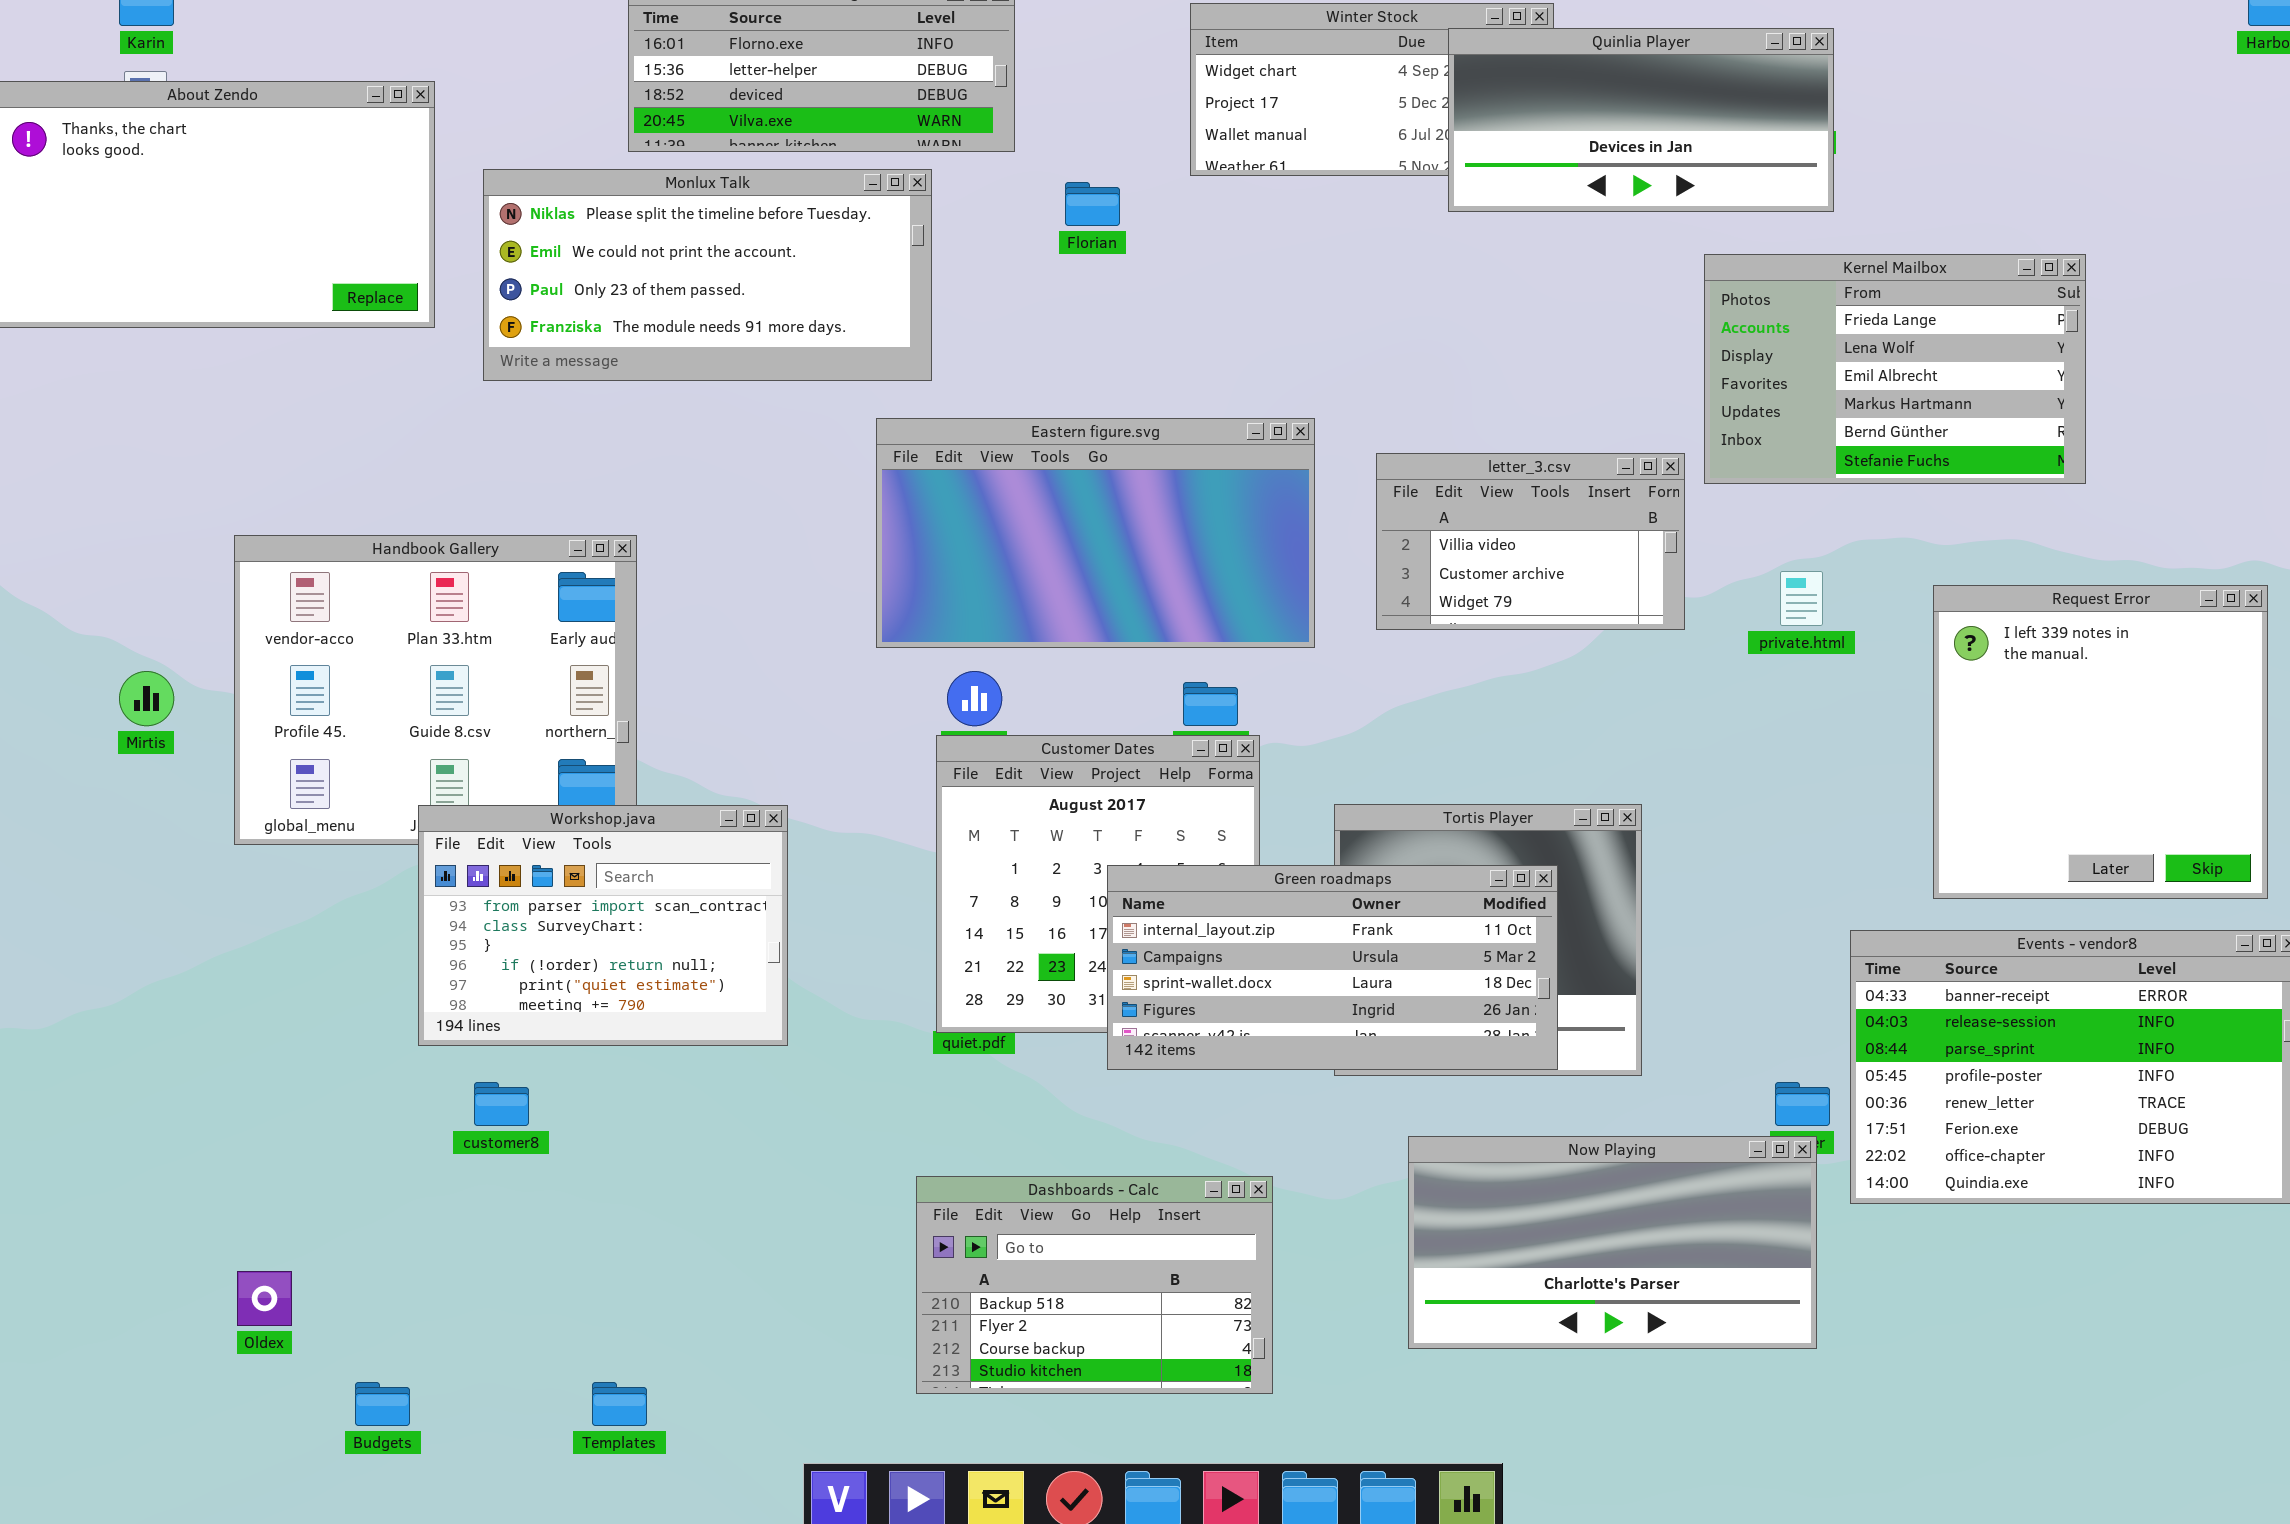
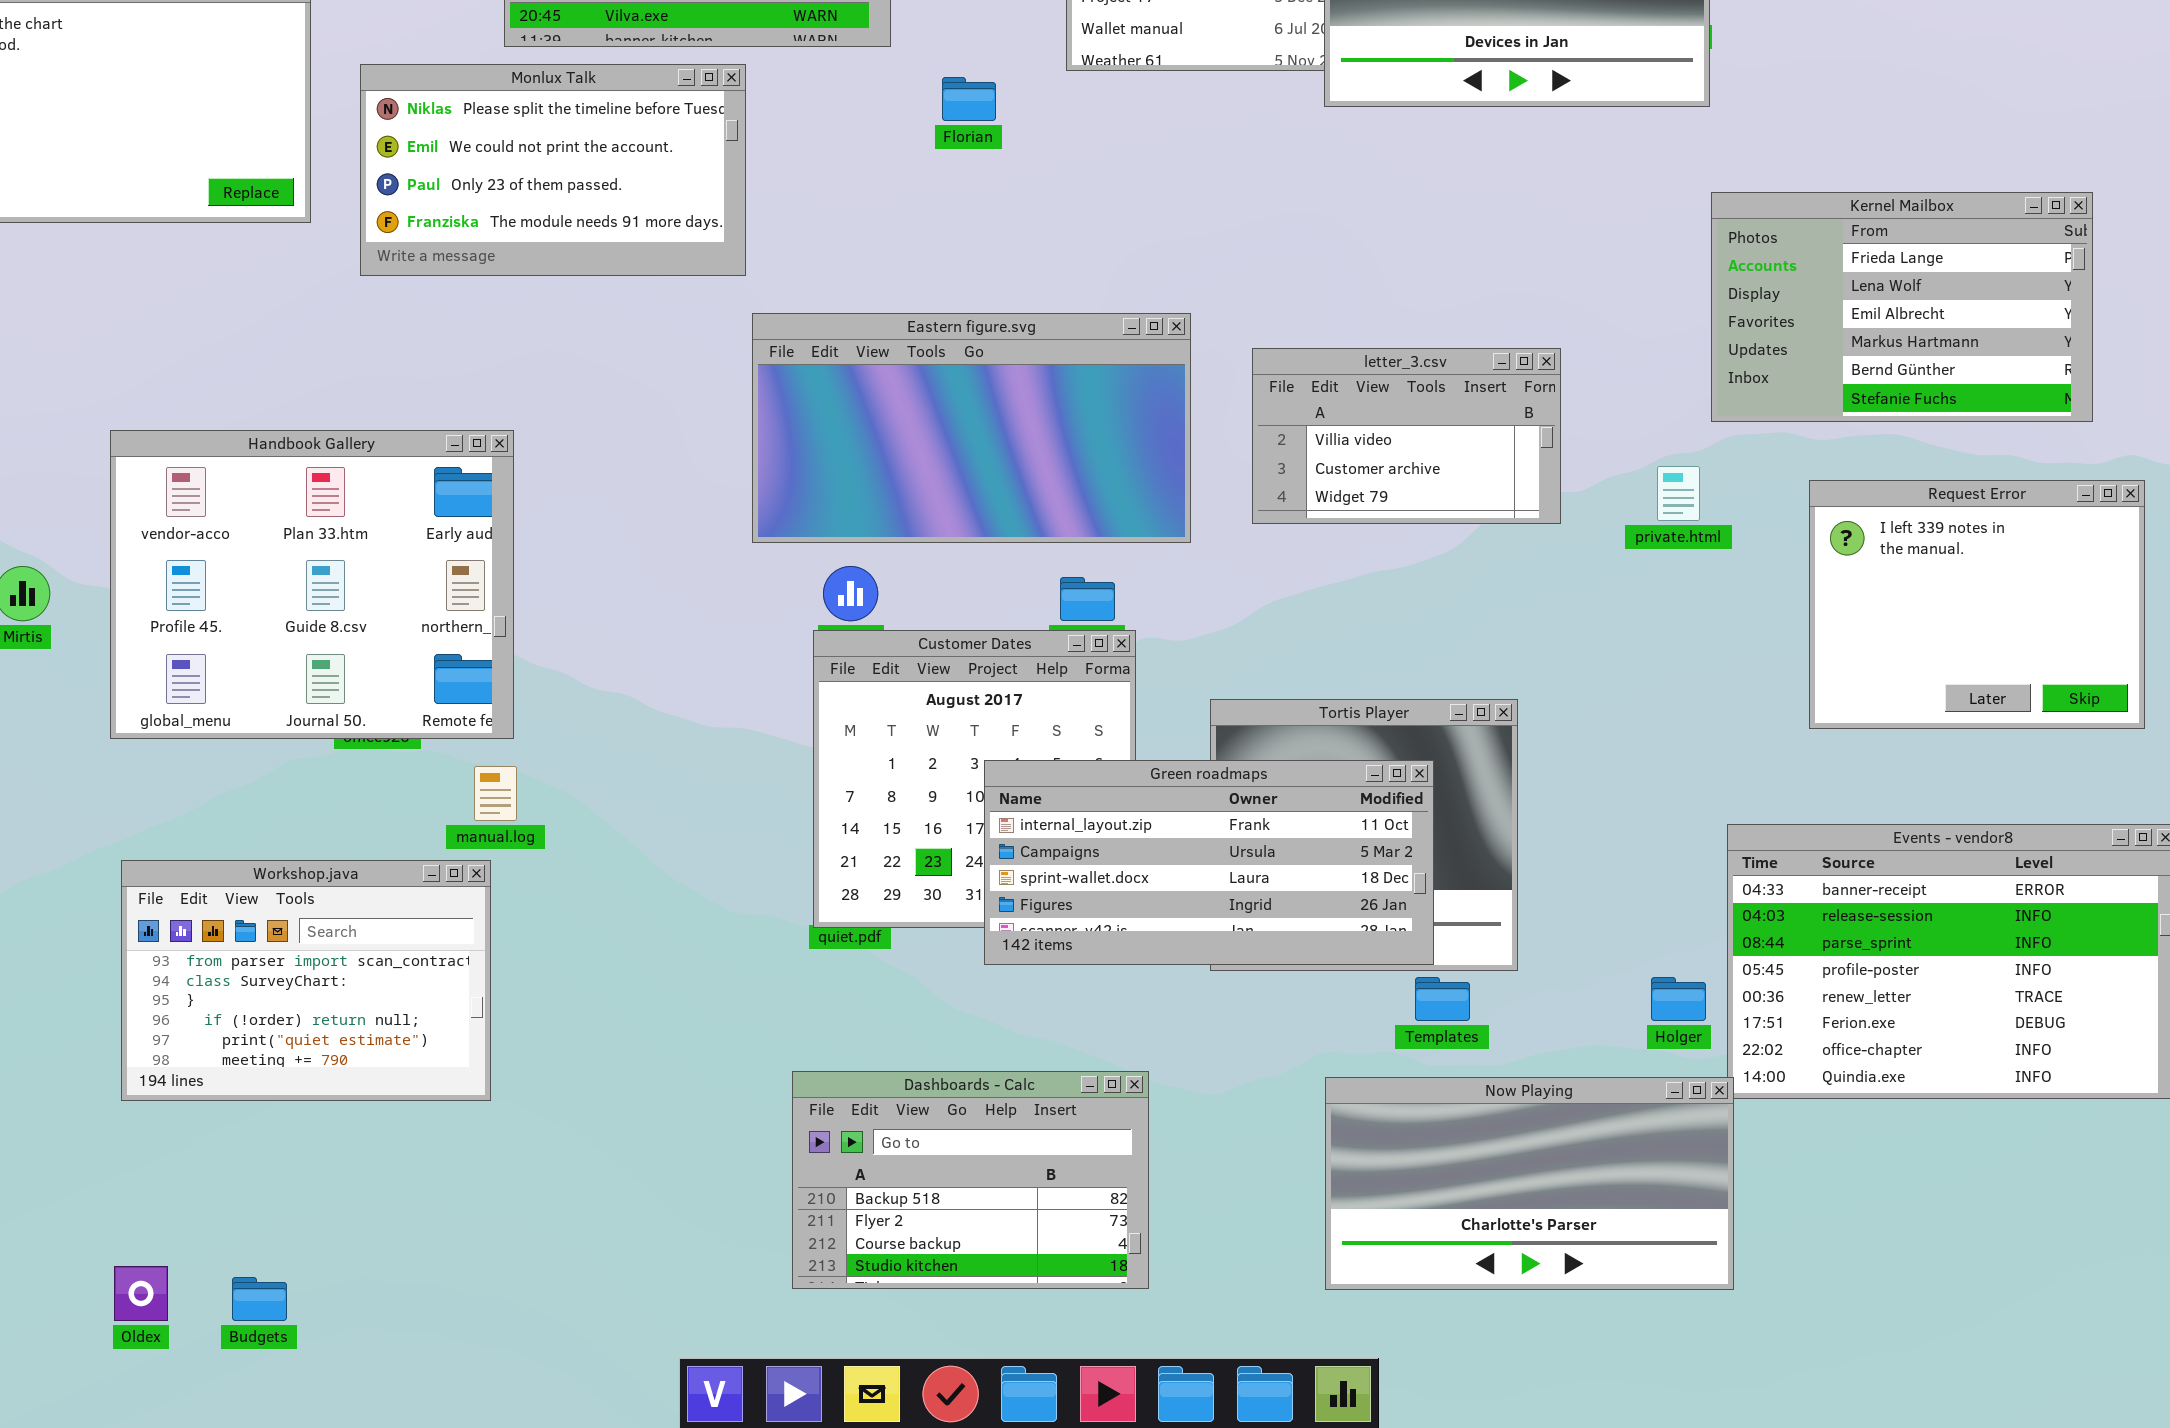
Monlux Talk: [483,169,932,381] -> [360,64,746,276], resized
Kernel Mailbox: [1704,254,2086,484] -> [1711,192,2093,422], moved
Request Error: [1933,585,2268,899] -> [1809,480,2145,729], resized
Workshop.java: [418,805,788,1046] -> [121,860,491,1101], moved
Now Playing: [1408,1136,1817,1349] -> [1325,1077,1734,1290], moved
Oldex: [237,1271,292,1326] -> [114,1266,168,1321], moved
Templates: [592,1382,647,1426] -> [1415,977,1470,1021], moved

